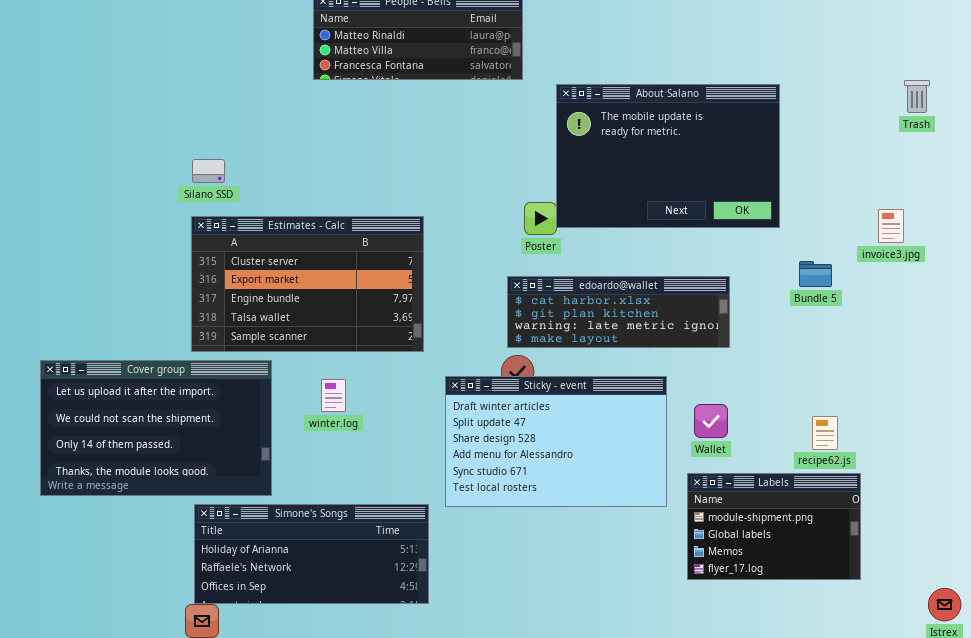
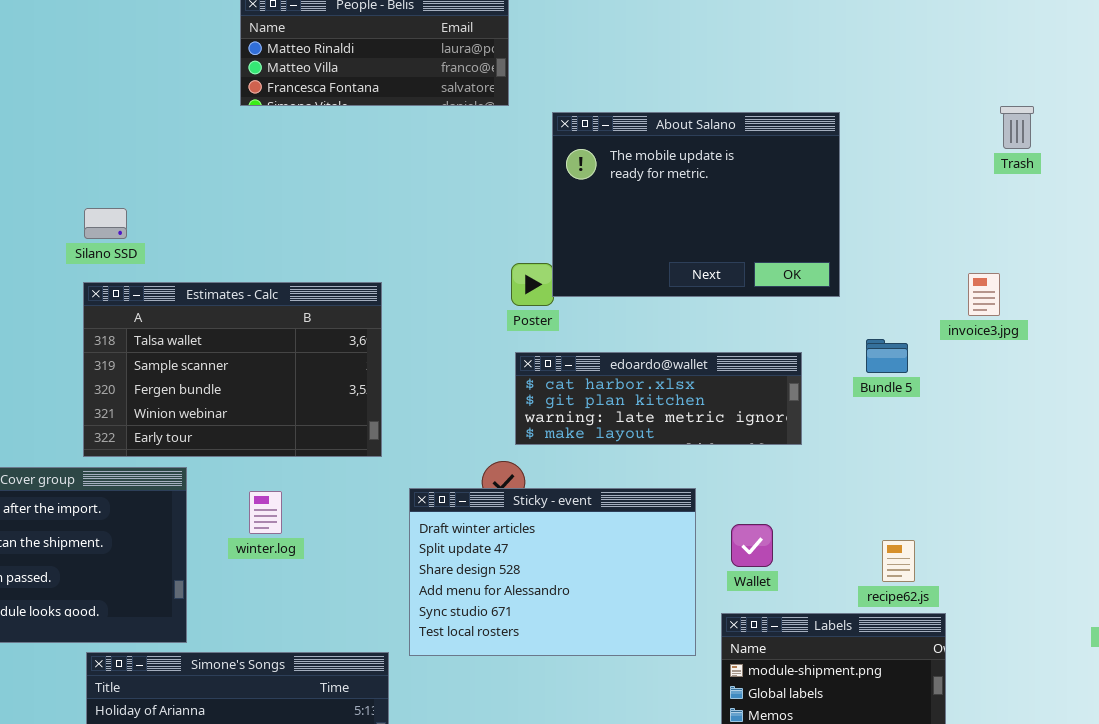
Estimates - Calc: [191,216,424,352] -> [83,282,382,457], scrolled down 3 rows
edoardo@wallet: [507,276,730,348] -> [515,352,802,445], moved

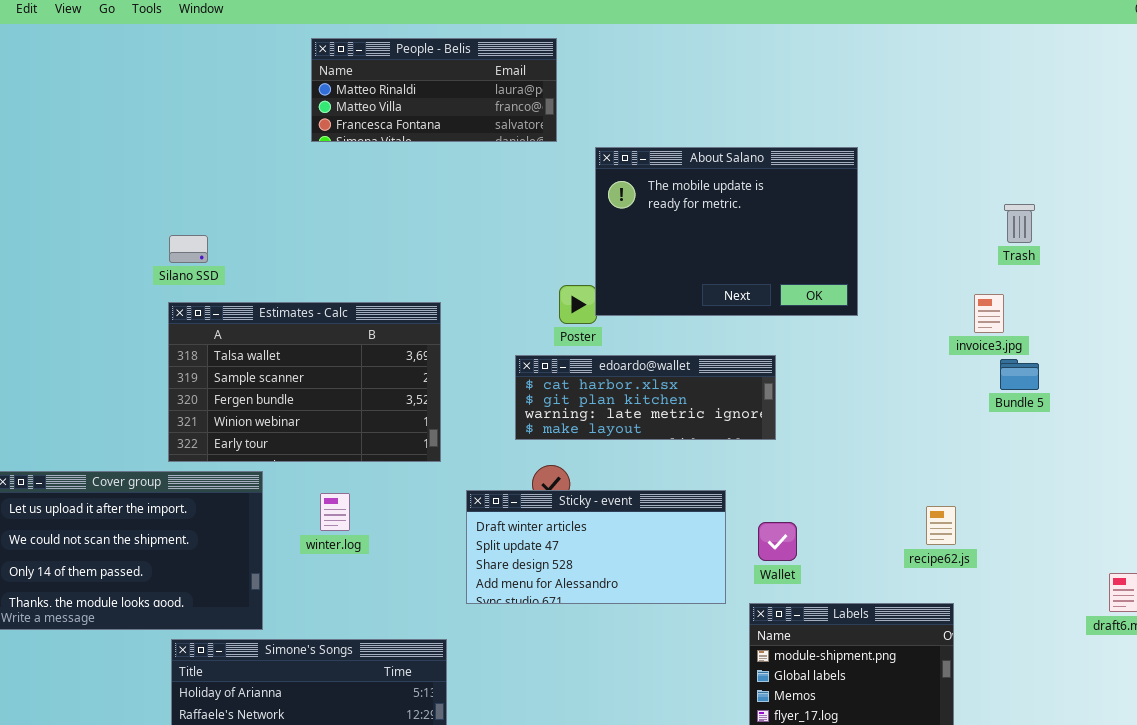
Trash: [1000,106,1034,149] -> [1004,204,1035,243], moved
Bundle 5: [866,339,908,373] -> [1000,359,1039,390], moved
edoardo@wallet: [515,352,802,445] -> [515,355,776,440], moved
Sticky - event: [409,488,696,656] -> [466,490,726,604], resized
recipe62.js: [882,540,915,582] -> [926,506,956,545], moved

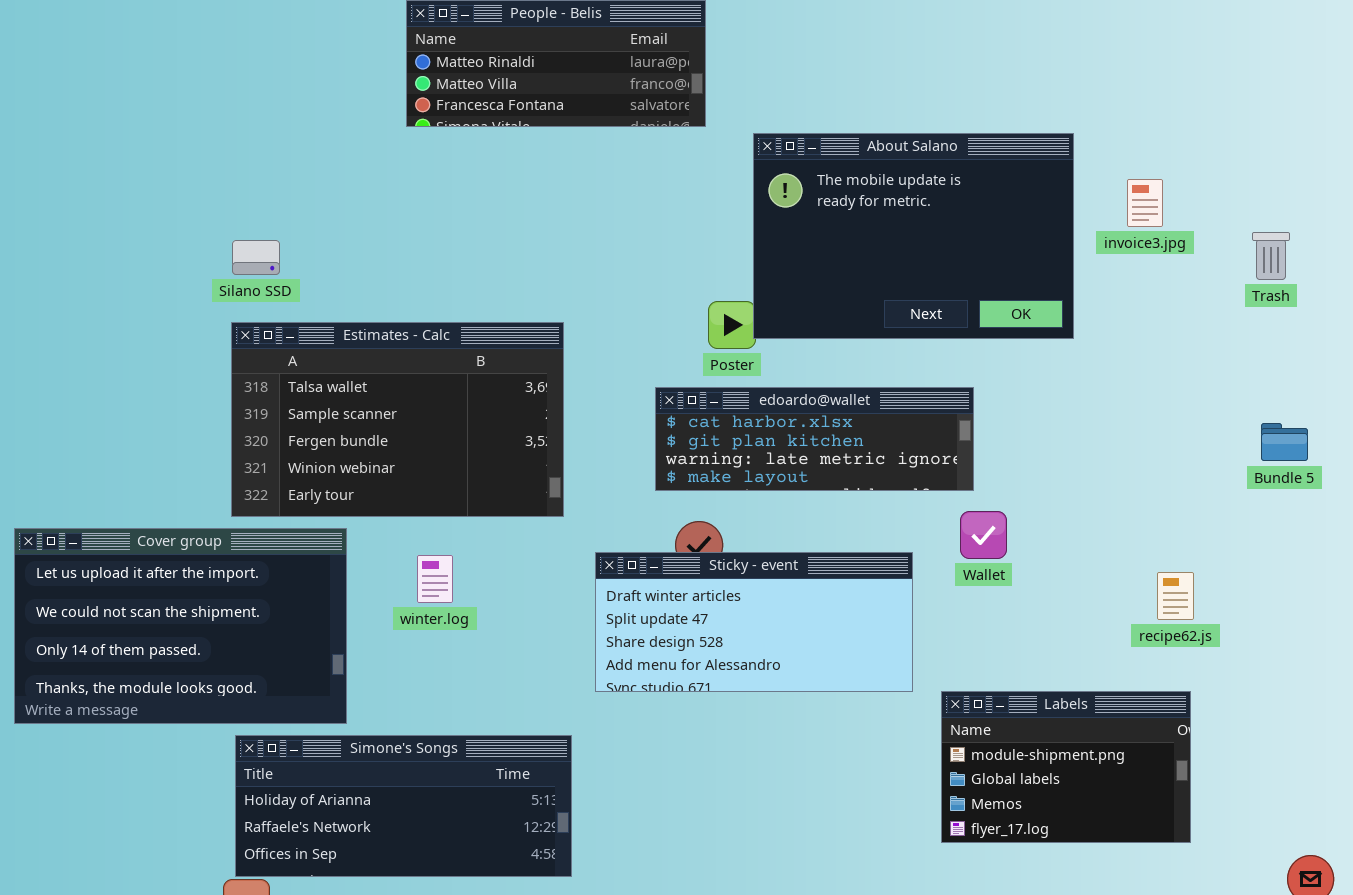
Trash: [1004,204,1035,243] -> [1252,232,1290,280], moved
invoice3.jpg: [974,294,1004,333] -> [1127,179,1163,227], moved
Bundle 5: [1000,359,1039,390] -> [1261,423,1308,461], moved
Wallet: [758,522,797,561] -> [960,511,1007,559], moved

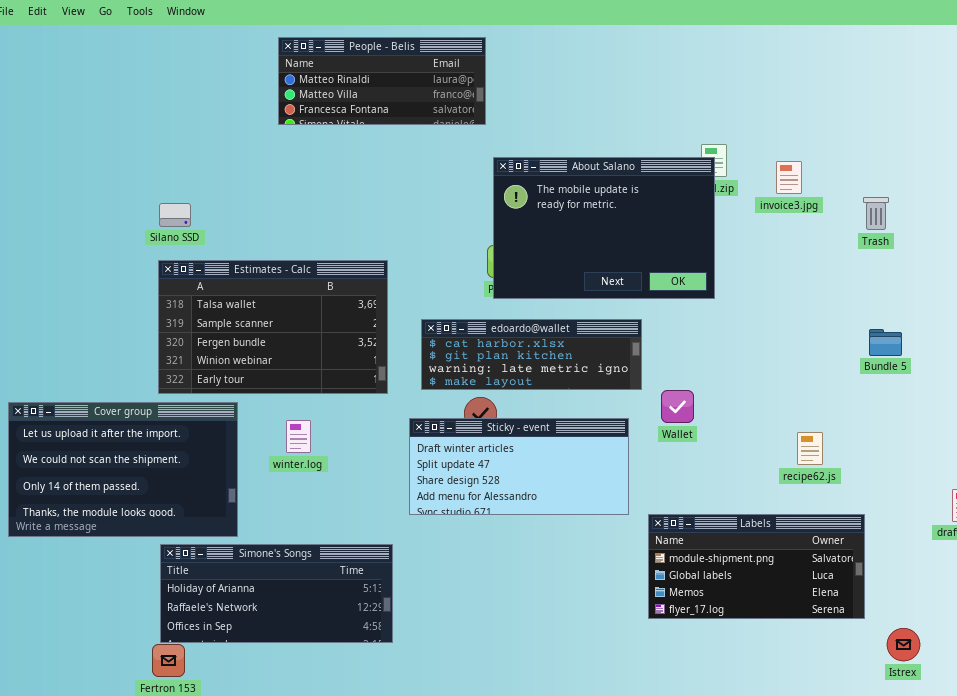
About Salano: [753,133,1074,339] -> [493,157,715,299], moved
edoardo@wallet: [655,387,974,491] -> [421,319,642,390], moved
Labels: [941,691,1191,843] -> [648,514,865,619], resized

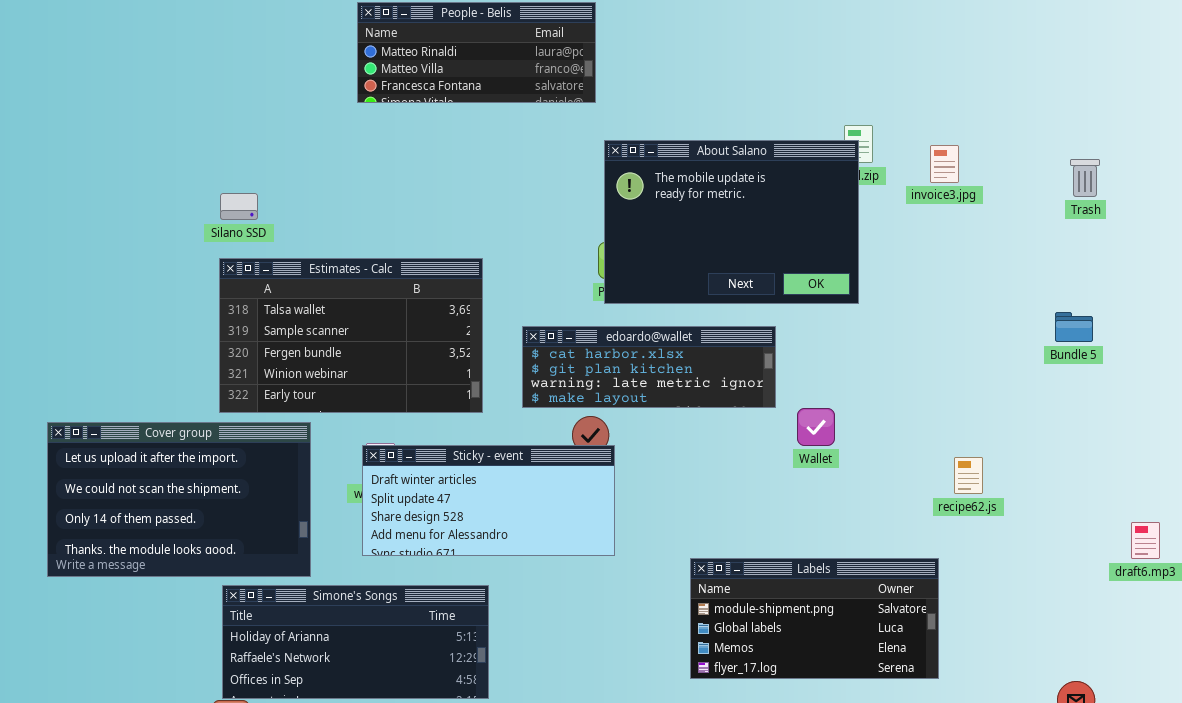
Trash: [863,197,889,230] -> [1070,159,1100,197], moved
Bundle 5: [869,329,902,356] -> [1055,312,1093,342], moved
Sticky - event: [409,418,629,515] -> [362,445,615,556], moved
Labels: [648,514,865,619] -> [690,558,939,679], moved

